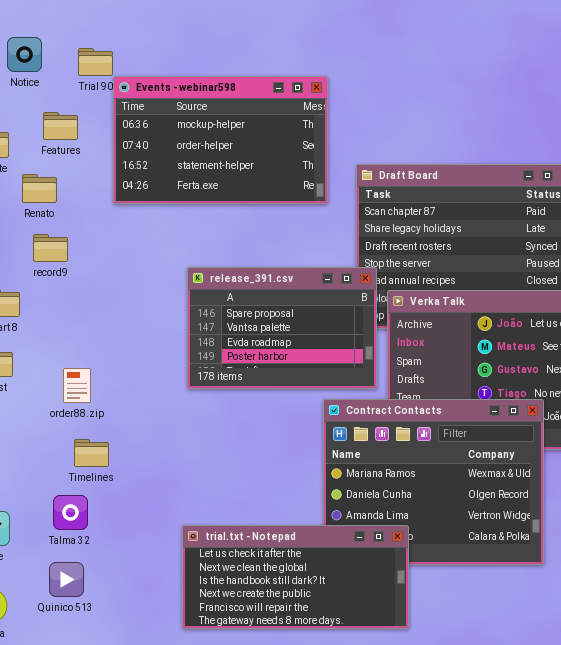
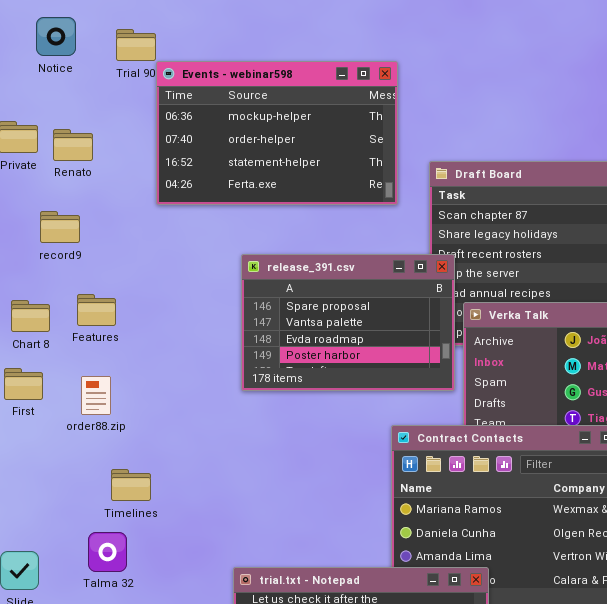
Features: [43,112,78,140] -> [77,294,116,326], moved
Renato: [22,174,57,203] -> [53,129,93,161], moved
record9: [33,234,68,262] -> [40,211,80,243], moved
release_391.csv: [187,267,377,389] -> [241,254,455,391], moved
order88.zip: [63,368,91,403] -> [81,376,111,415], moved

